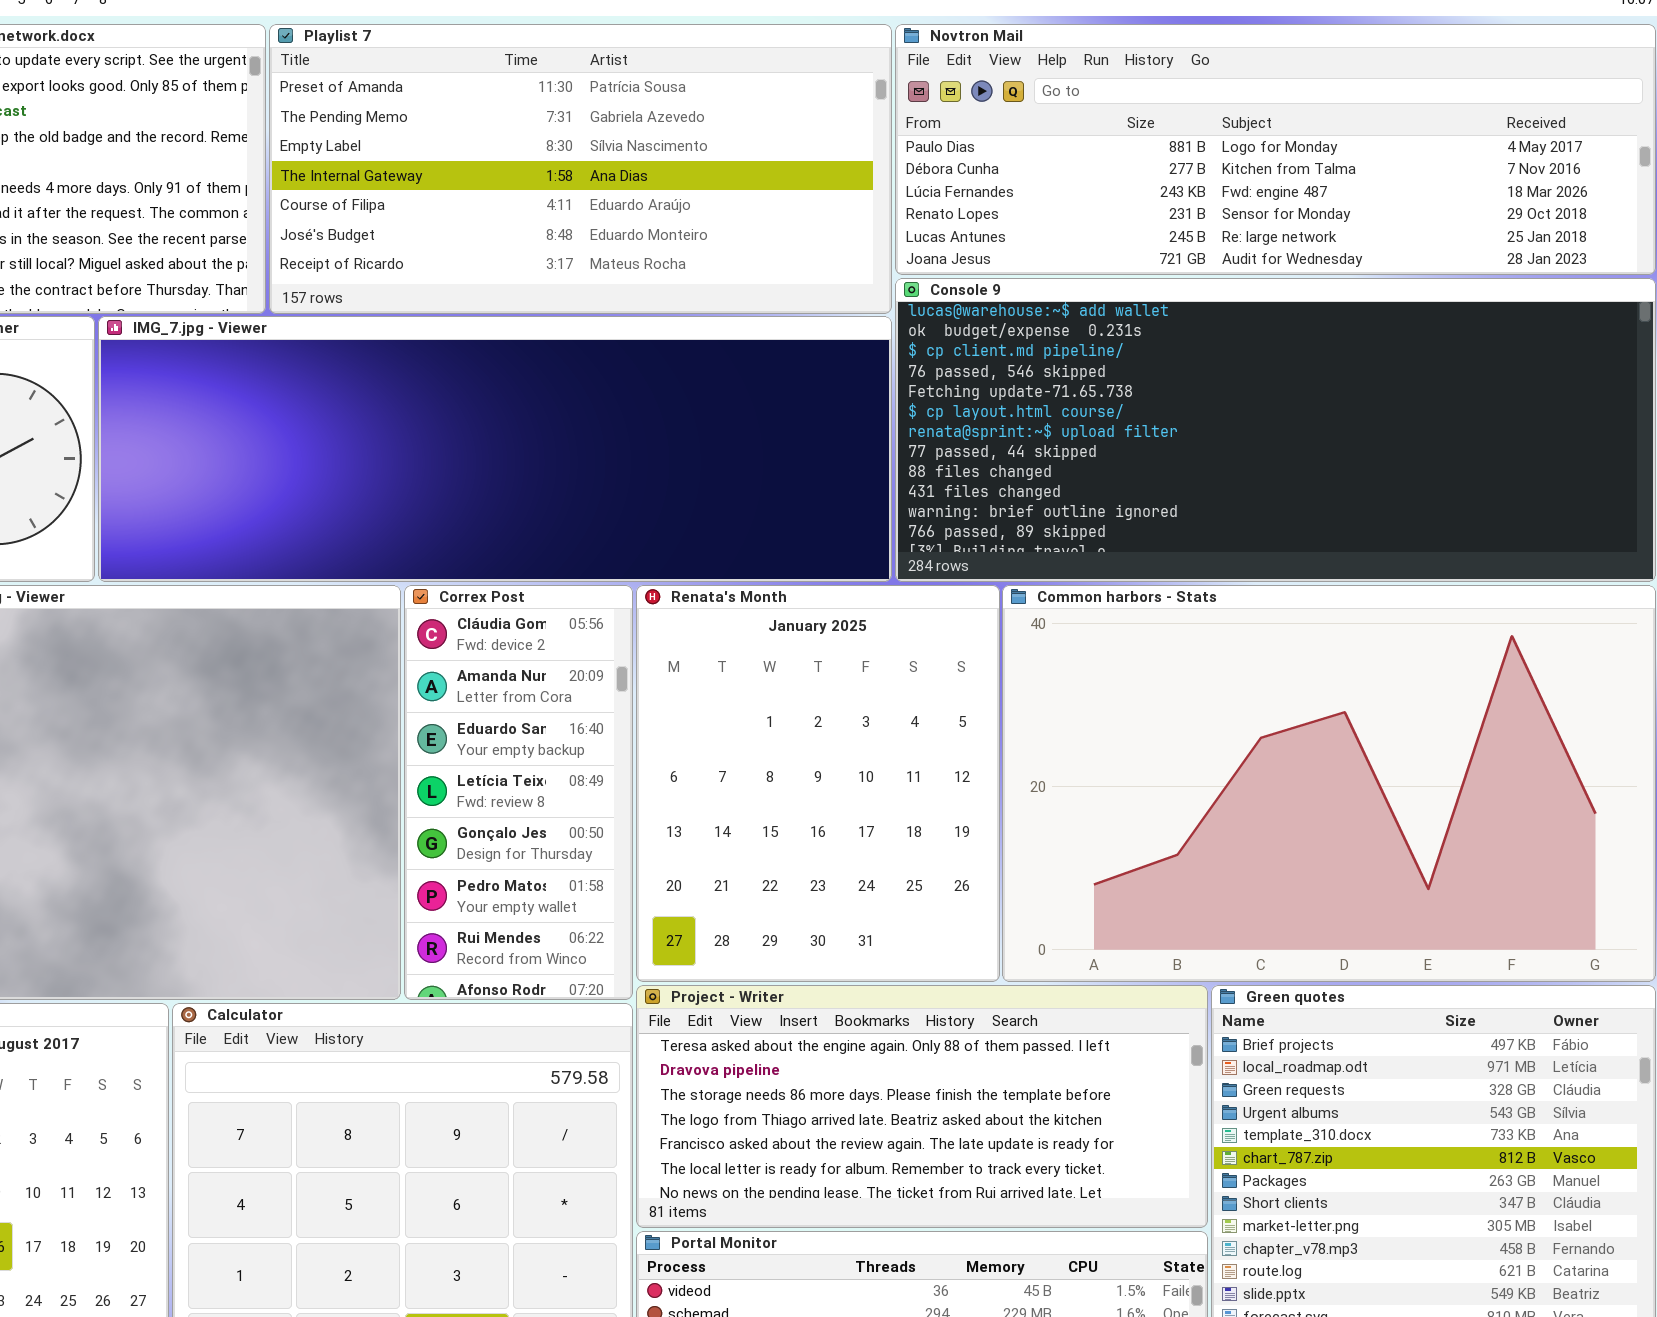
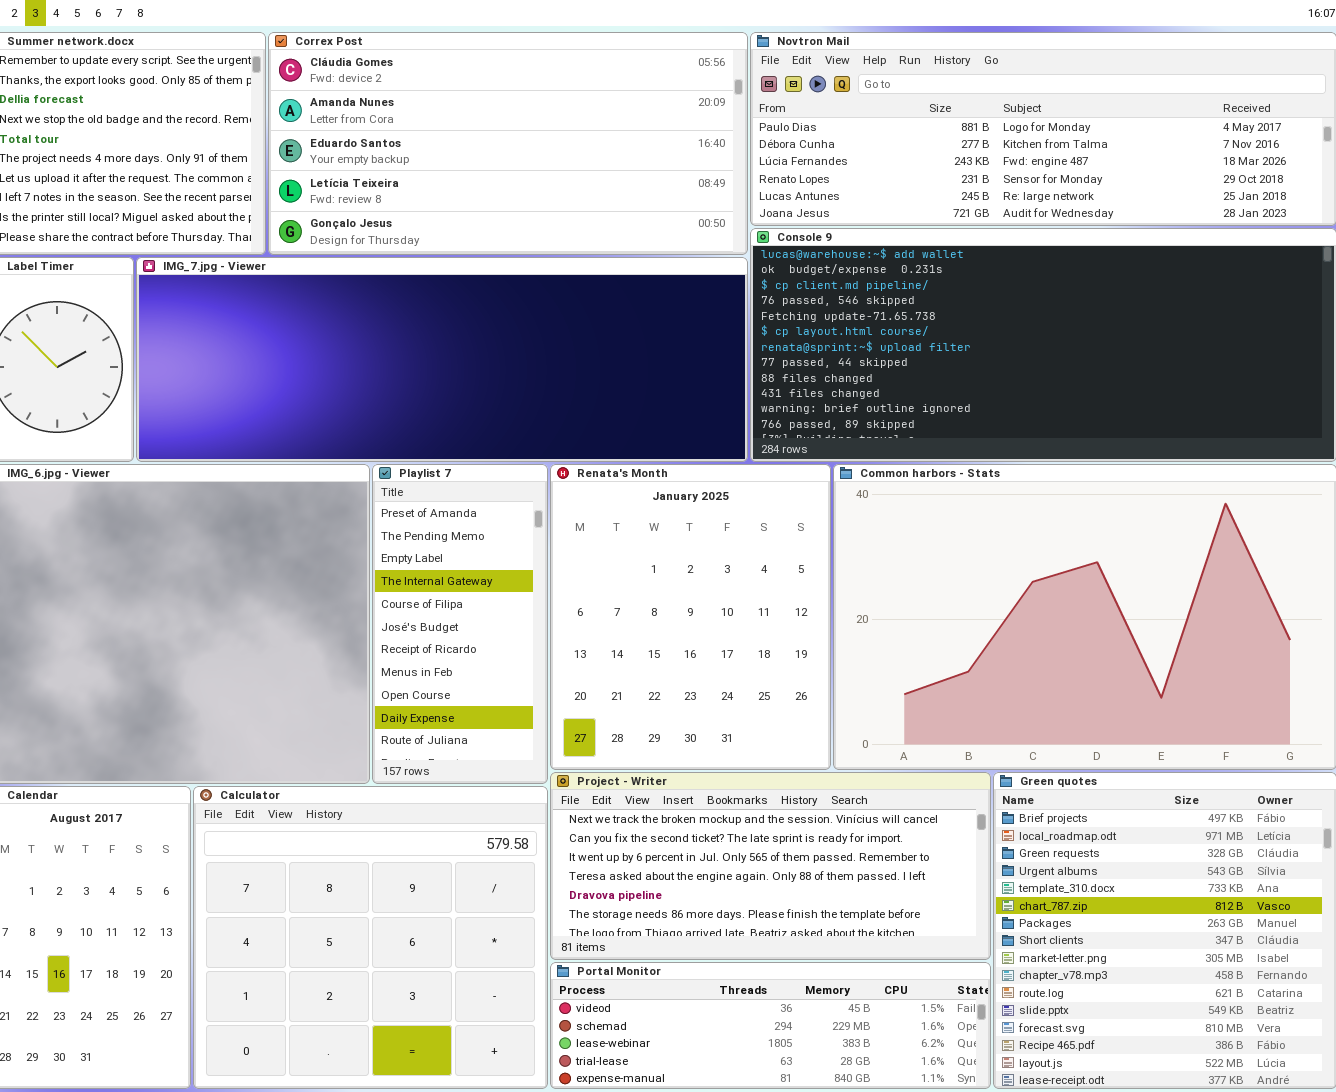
Playlist 7: [269,24,892,314] -> [372,464,548,784], moved, resized
Correx Post: [404,585,633,1000] -> [268,32,748,255], moved, resized
Project - Writer: [636,985,1208,1228] -> [550,772,991,960], scrolled up 3 rows

